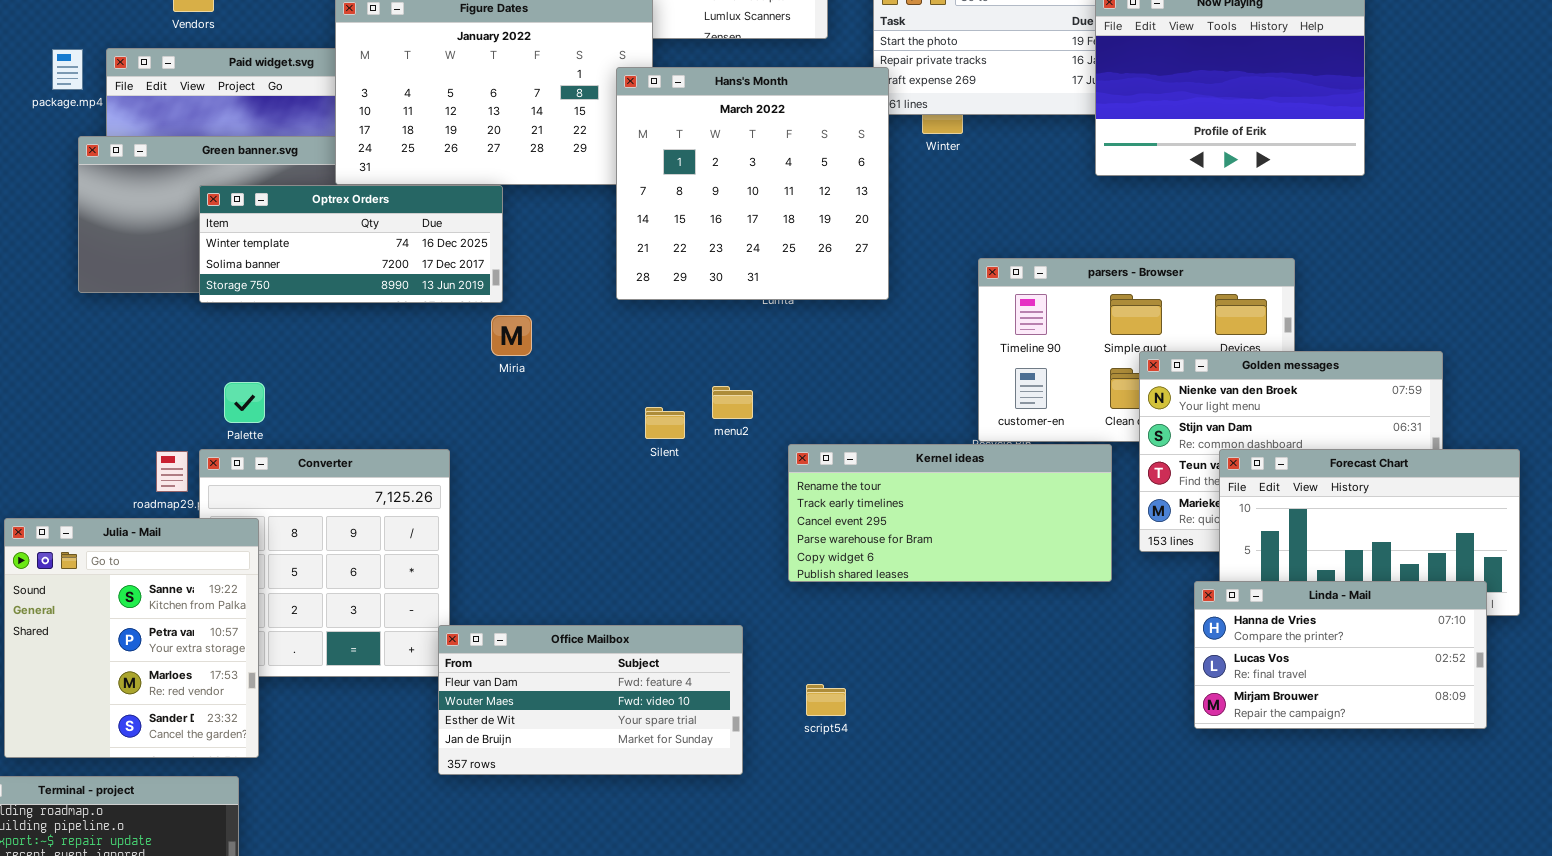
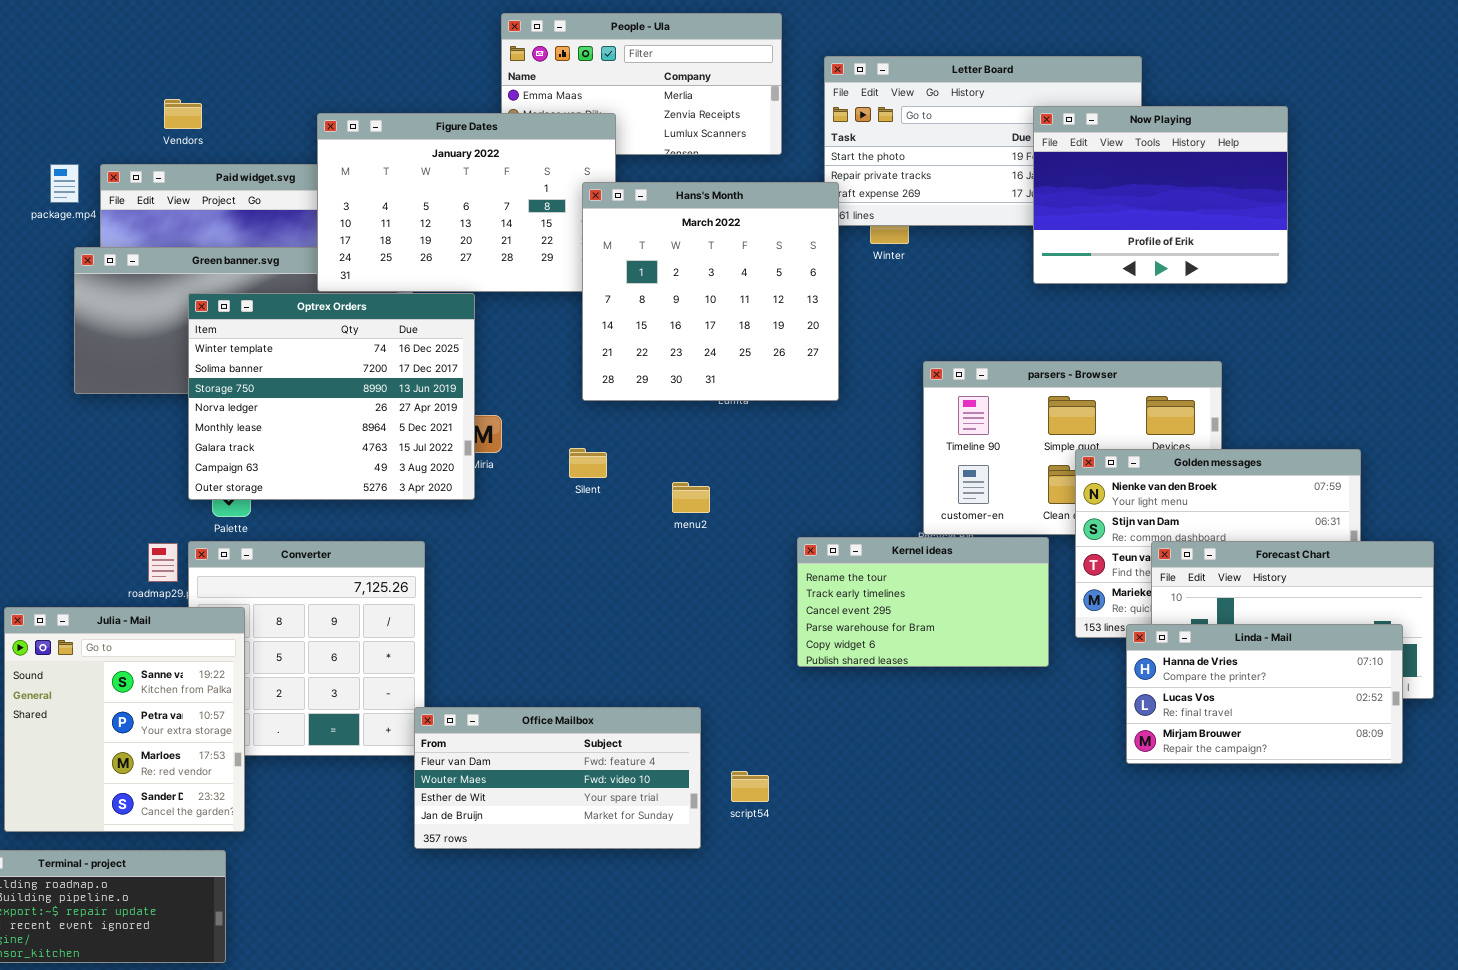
Optrex Orders: [199,185,503,303] -> [188,293,475,500], resized
Silent: [645,407,685,439] -> [569,448,607,478], moved
Kernel ideas: [788,444,1112,582] -> [797,537,1049,667], resized
Linda - Mail: [1194,581,1487,729] -> [1126,624,1403,764], moved
script54: [806,684,846,716] -> [731,771,769,802], moved

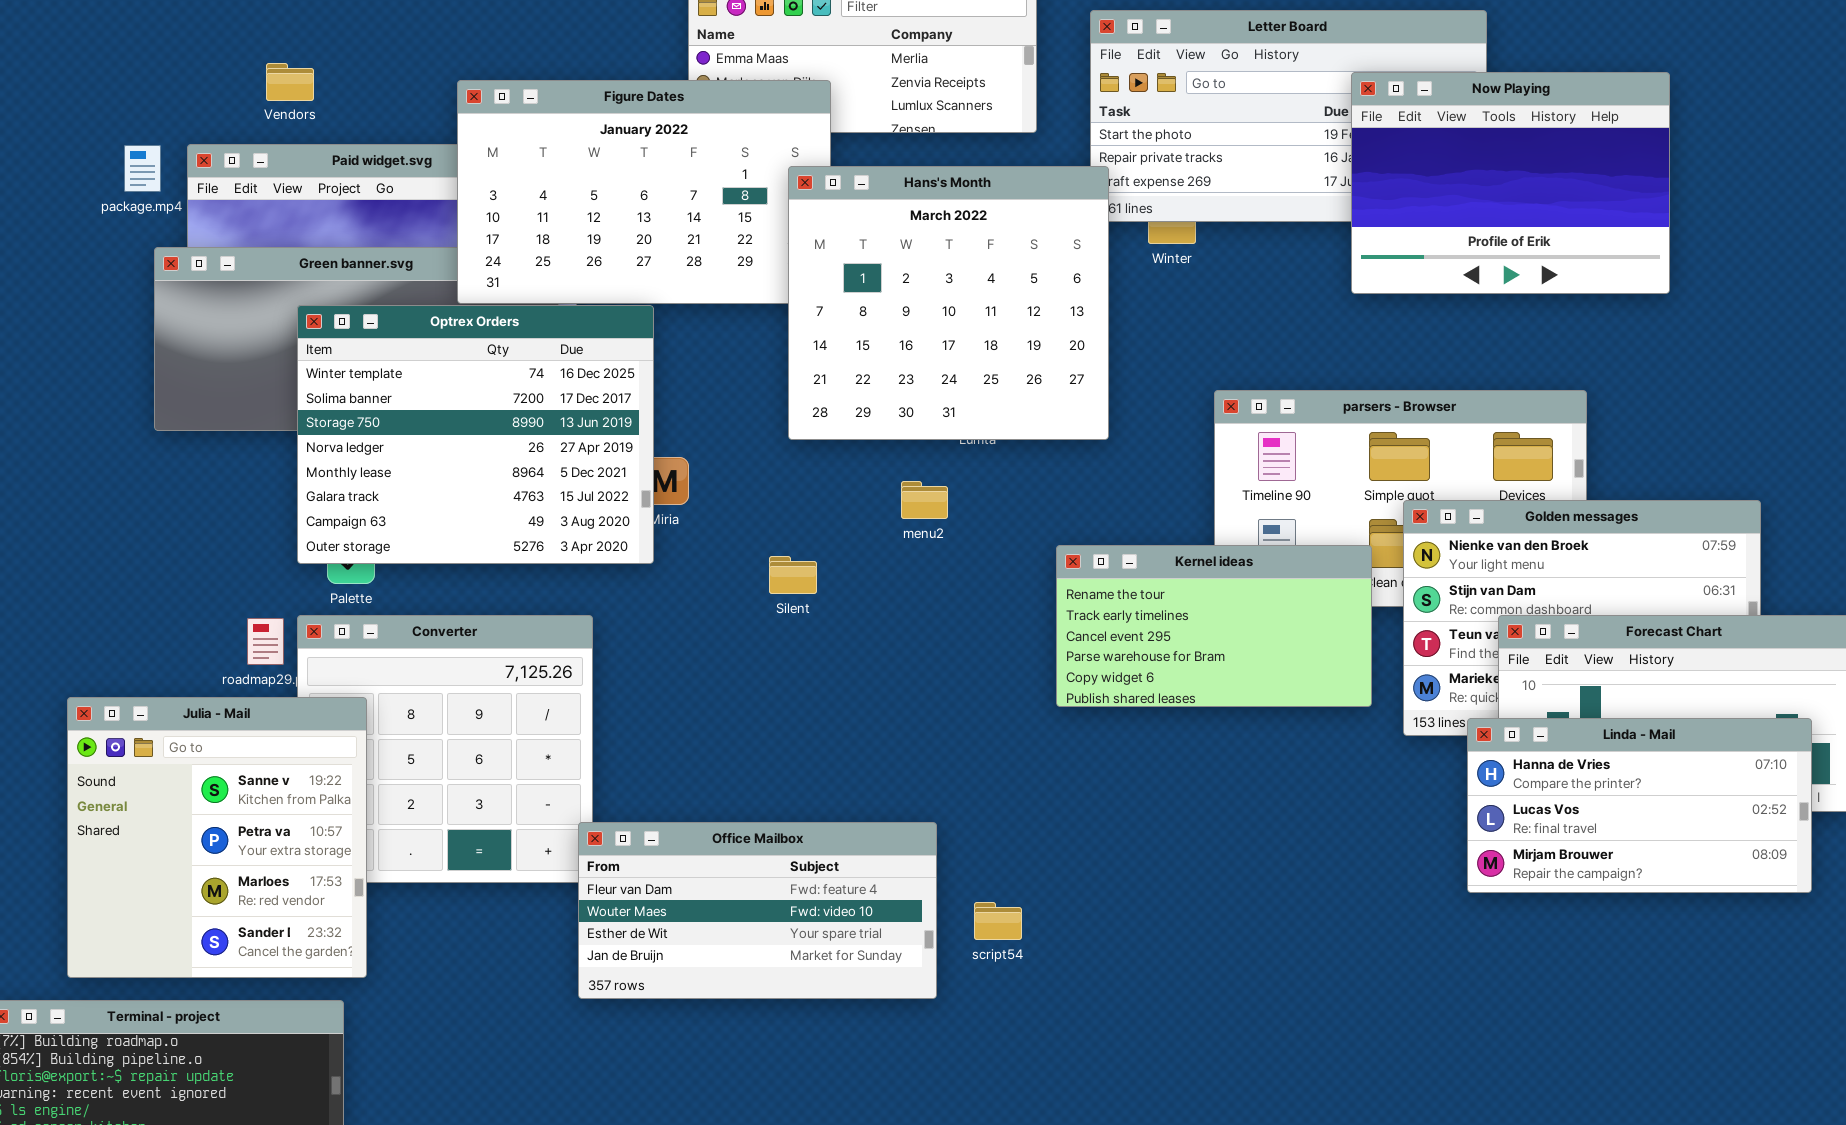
Silent: [569,448,607,478] -> [769,556,817,594], moved
menu2: [672,482,710,513] -> [901,481,948,519], moved
Kernel ideas: [797,537,1049,667] -> [1056,545,1372,707], moved

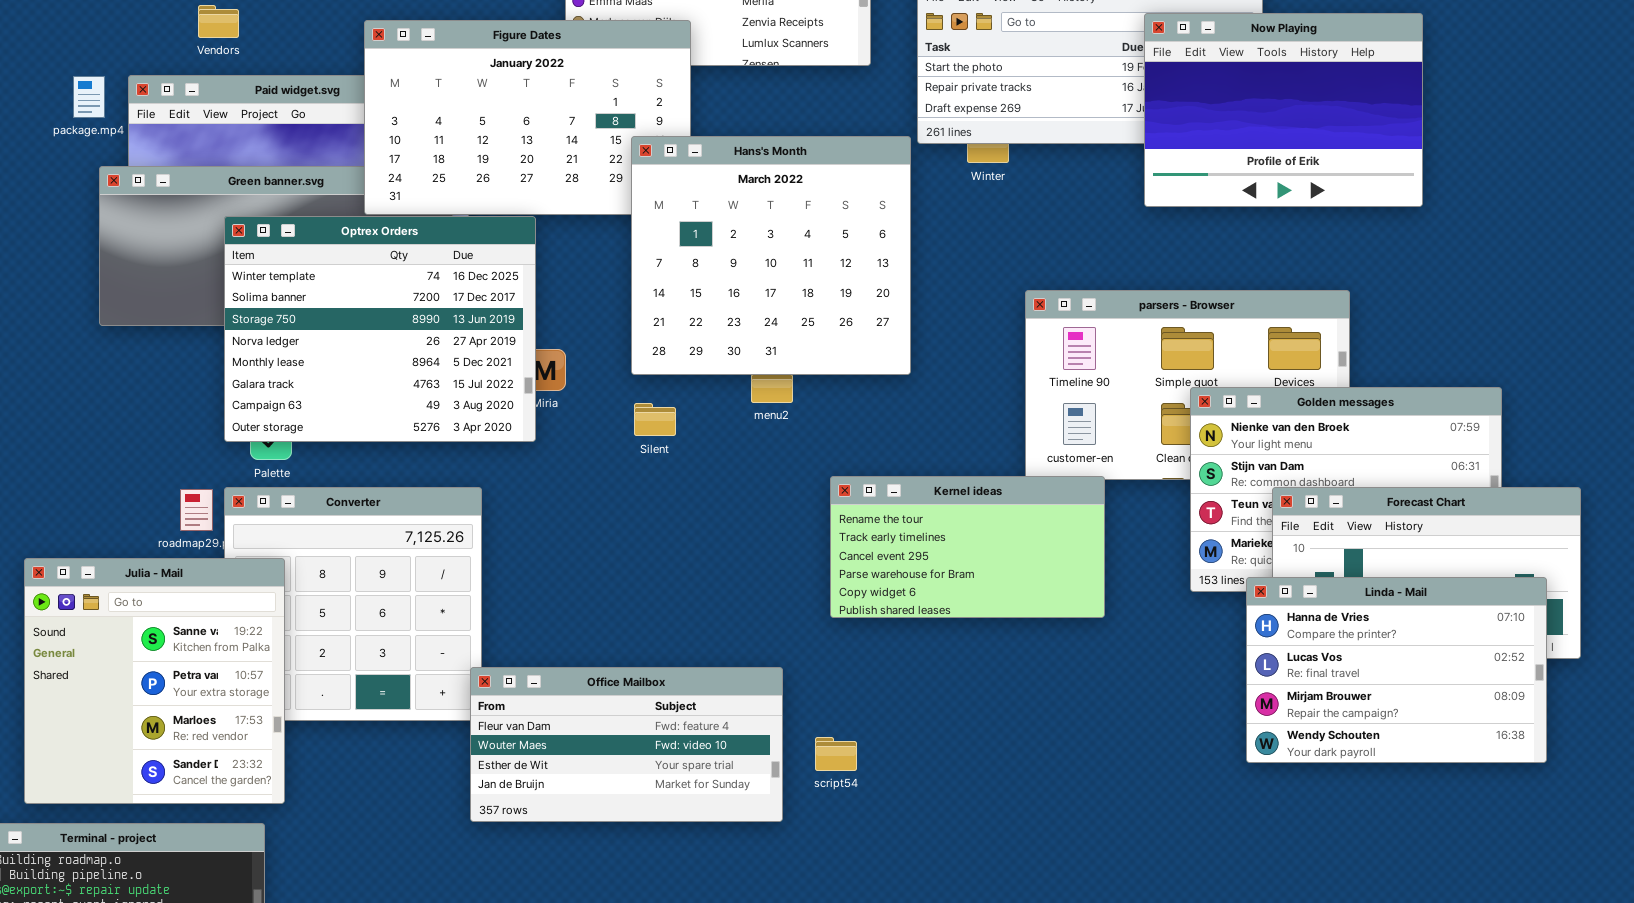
Hans's Month: [788,166,1109,440] -> [631,136,911,375], moved
Kernel ideas: [1056,545,1372,707] -> [830,476,1105,618], moved
Silent: [769,556,817,594] -> [634,403,676,436], moved
Linda - Mail: [1467,718,1812,893] -> [1246,577,1547,763], resized

